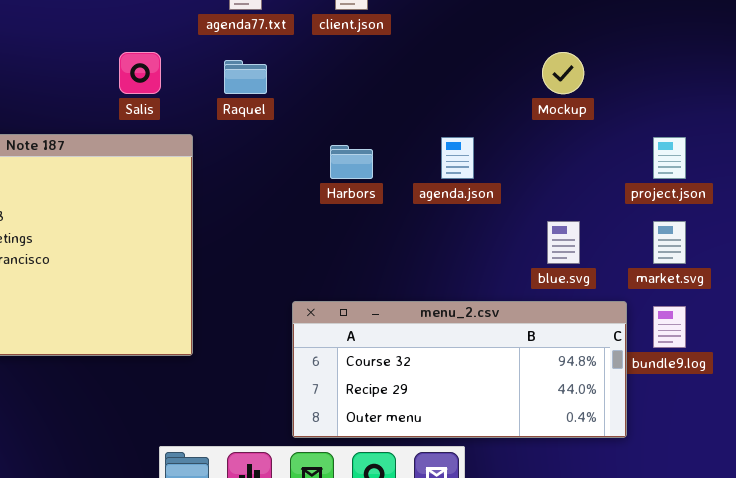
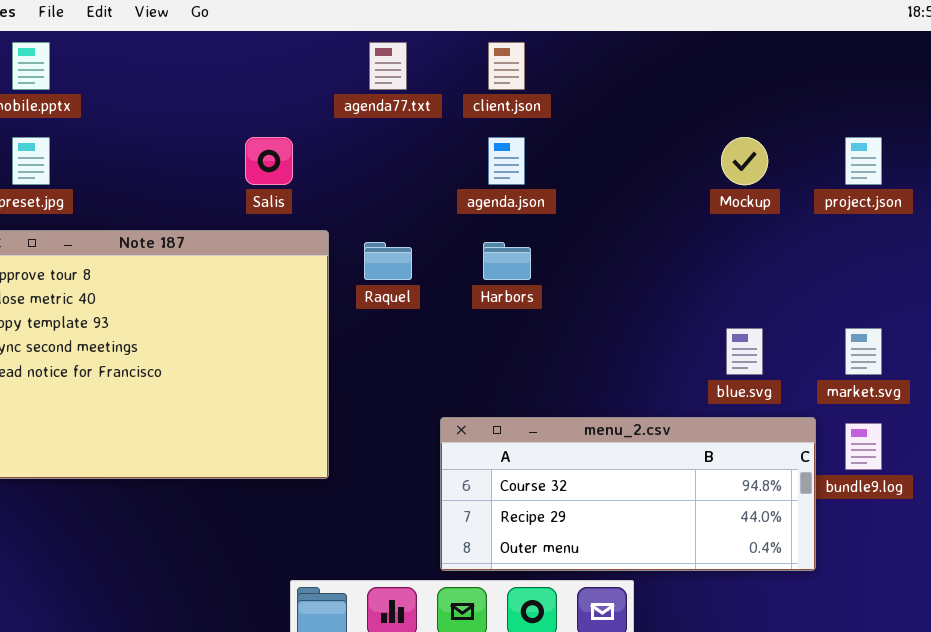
Raquel: [224,60,267,94] -> [364,242,412,280], moved
agenda.json: [441,137,474,179] -> [488,137,525,185], moved
project.json: [653,137,686,179] -> [845,137,882,185], moved

